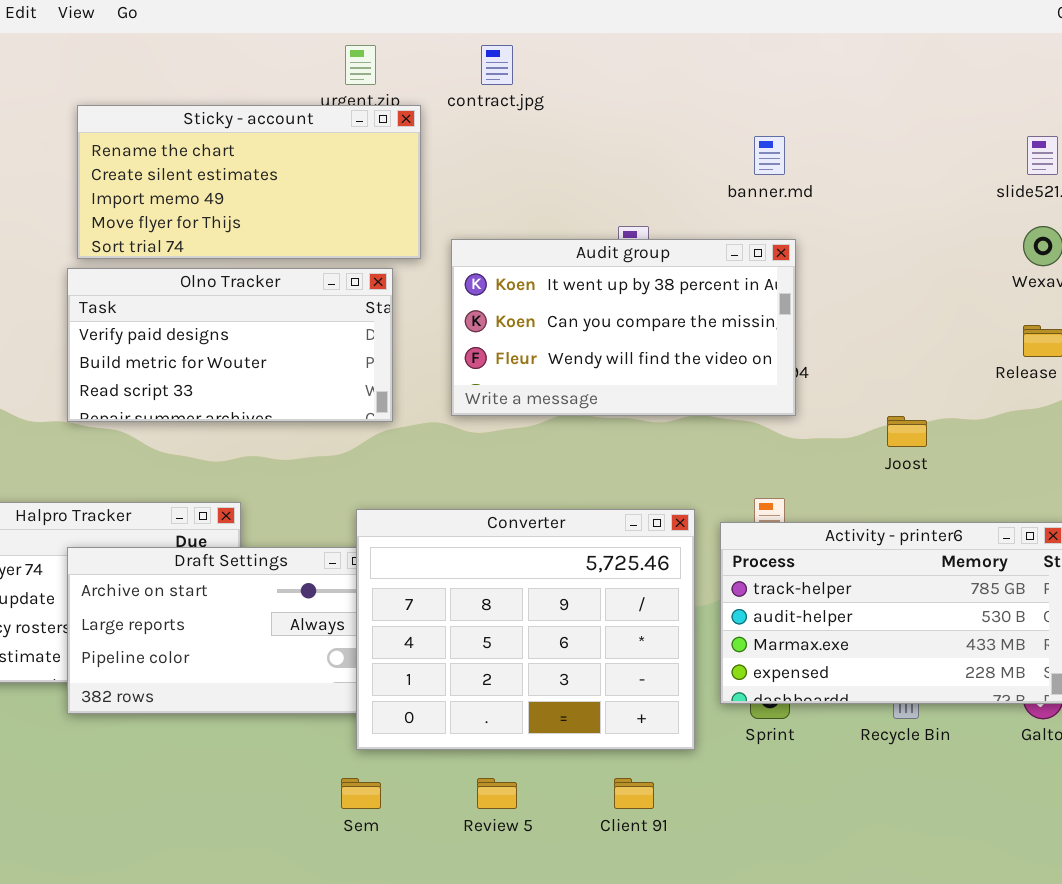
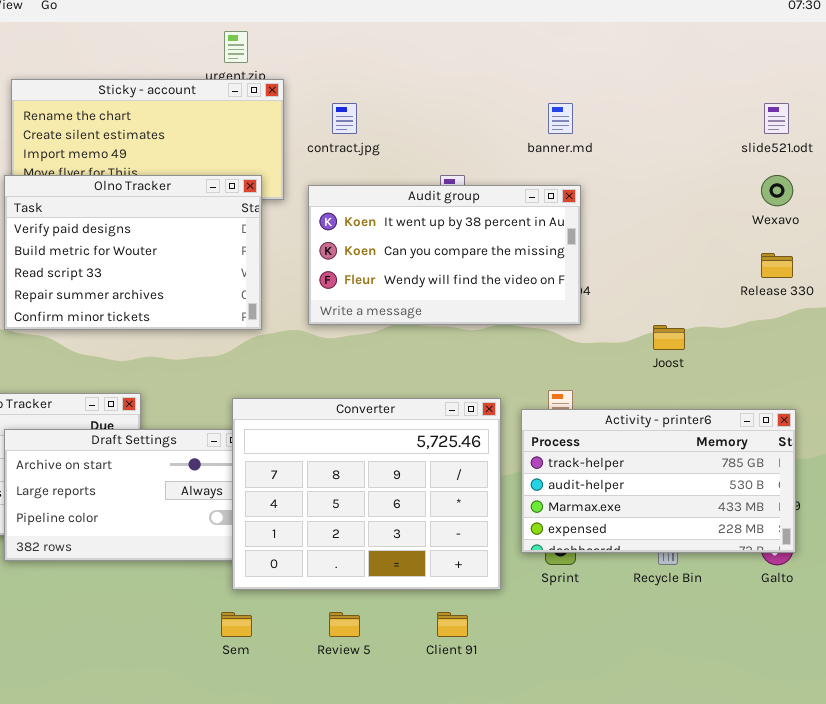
contract.jpg: [481,45,513,85] -> [332,103,357,134], moved
Olno Tracker: [67,268,393,422] -> [4,175,262,330], resized

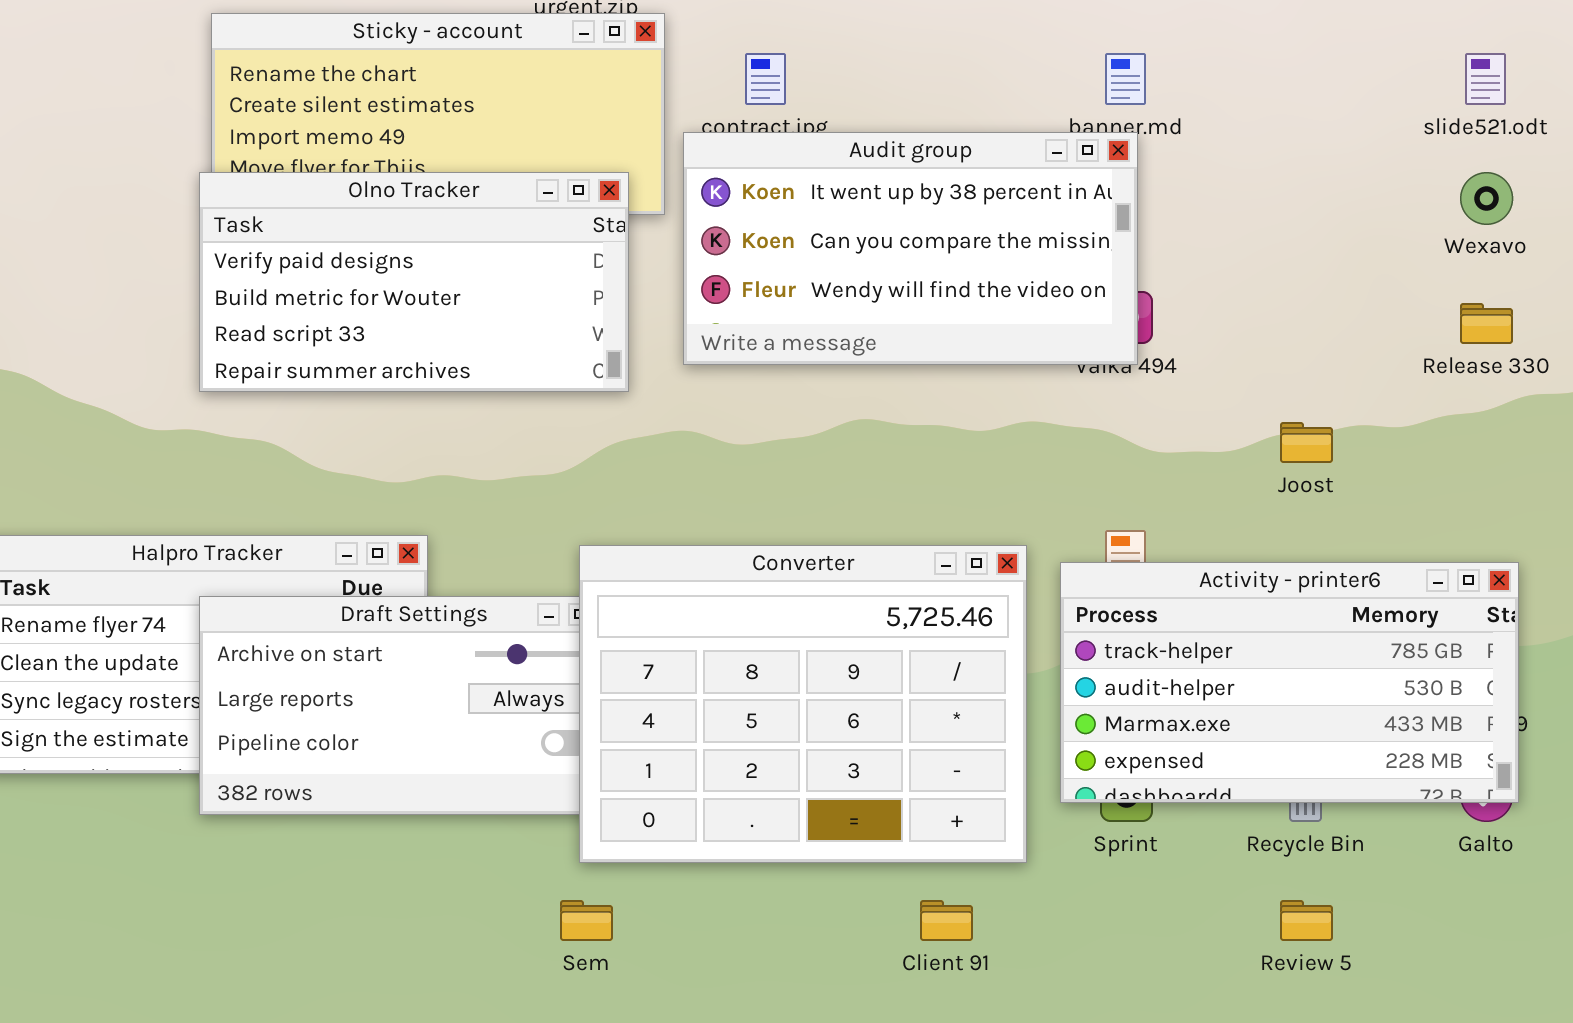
Olno Tracker: [4,175,262,330] -> [199,172,629,392], resized
Audit group: [308,185,581,325] -> [683,132,1138,365], moved
Review 5: [329,612,360,637] -> [1280,900,1333,941], moved

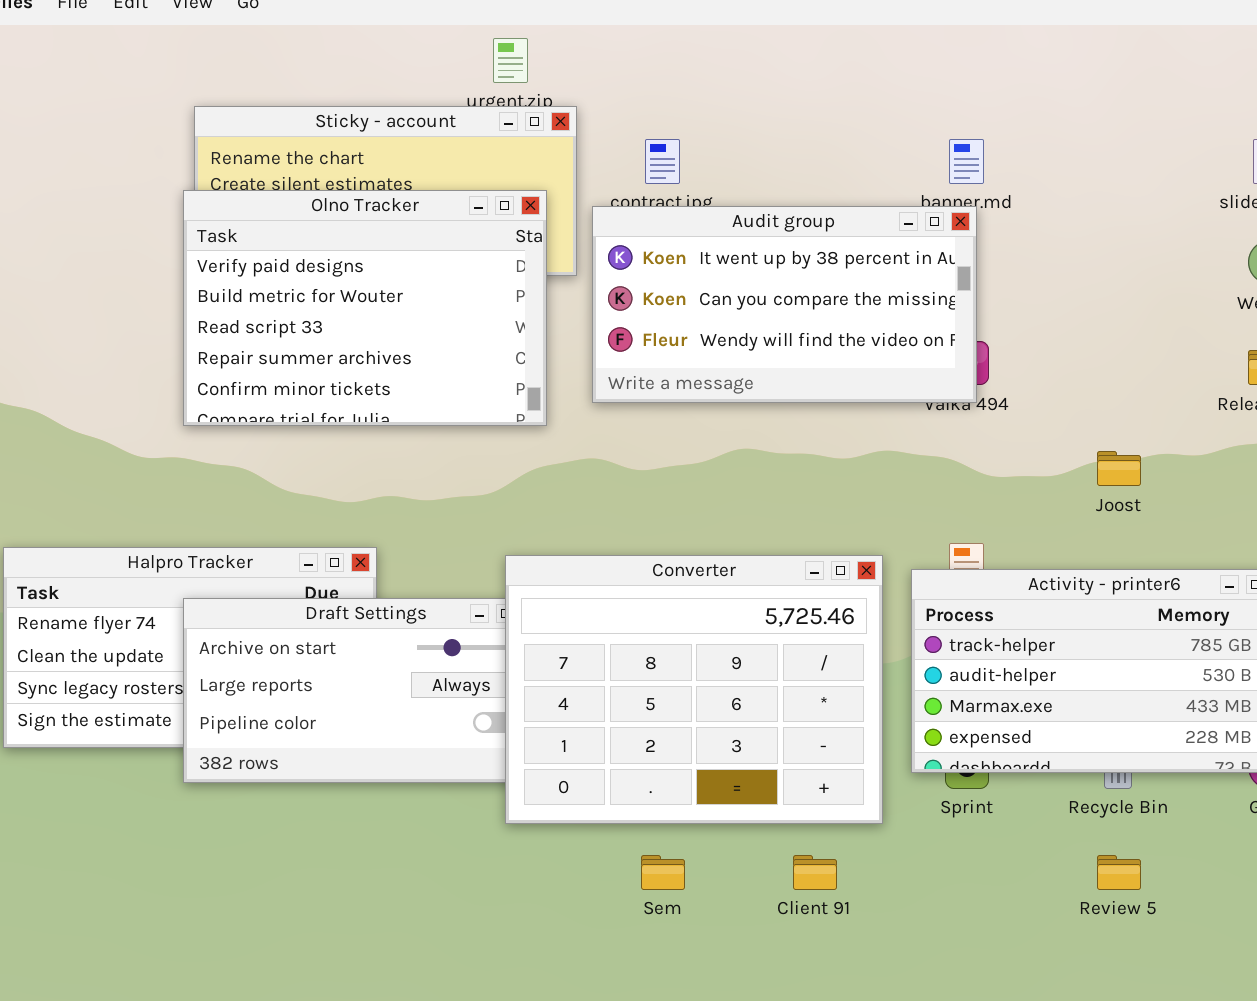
Olno Tracker: [199,172,629,392] -> [183,190,547,426], resized
Sem: [560,900,613,941] -> [641,855,685,890], moved

